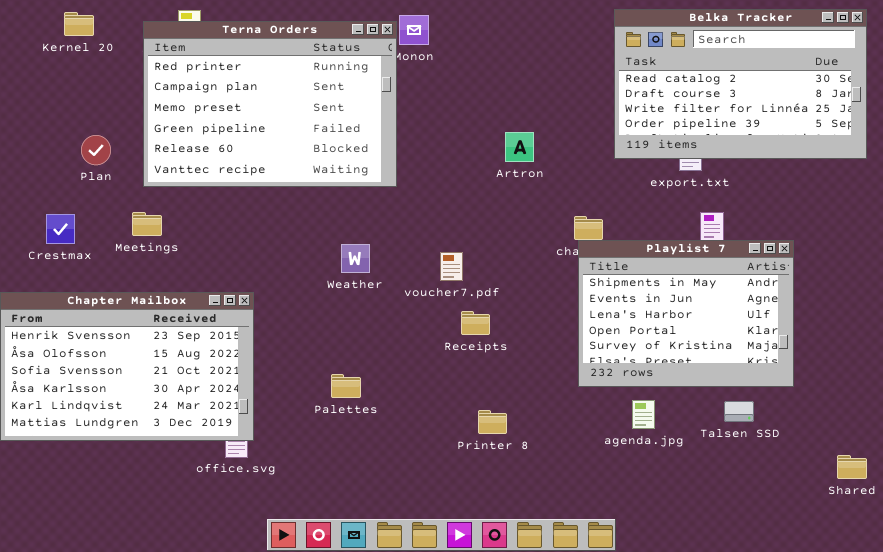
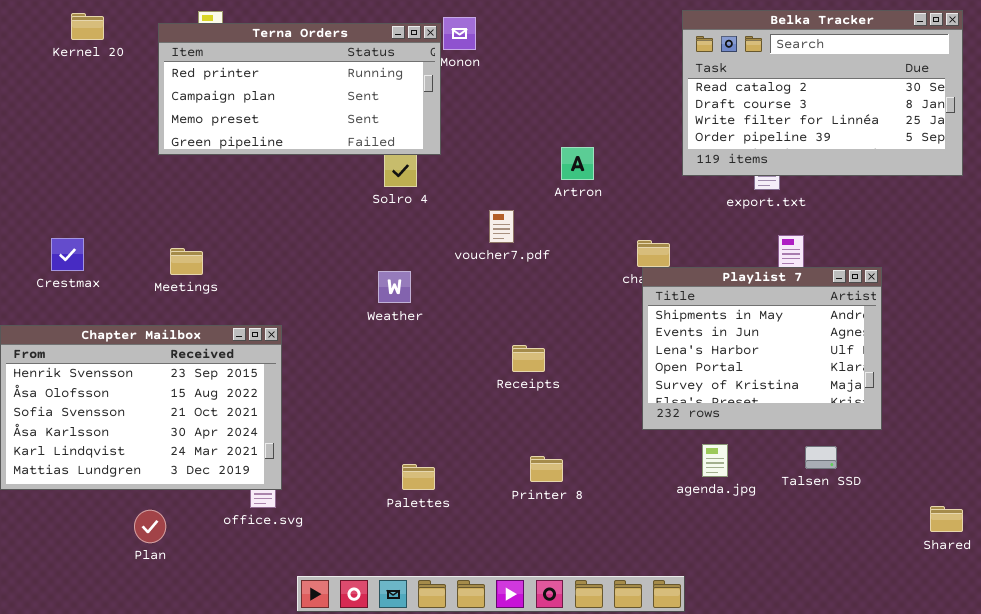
Terna Orders: [143,21,397,187] -> [158,23,441,155], resized
Plan: [81,135,111,165] -> [134,510,166,543], moved
Meetings: [132,212,162,236] -> [170,248,203,275], moved
voucher7.pdf: [440,252,463,281] -> [489,210,514,243], moved
Palettes: [331,374,361,398] -> [402,464,435,490], moved

